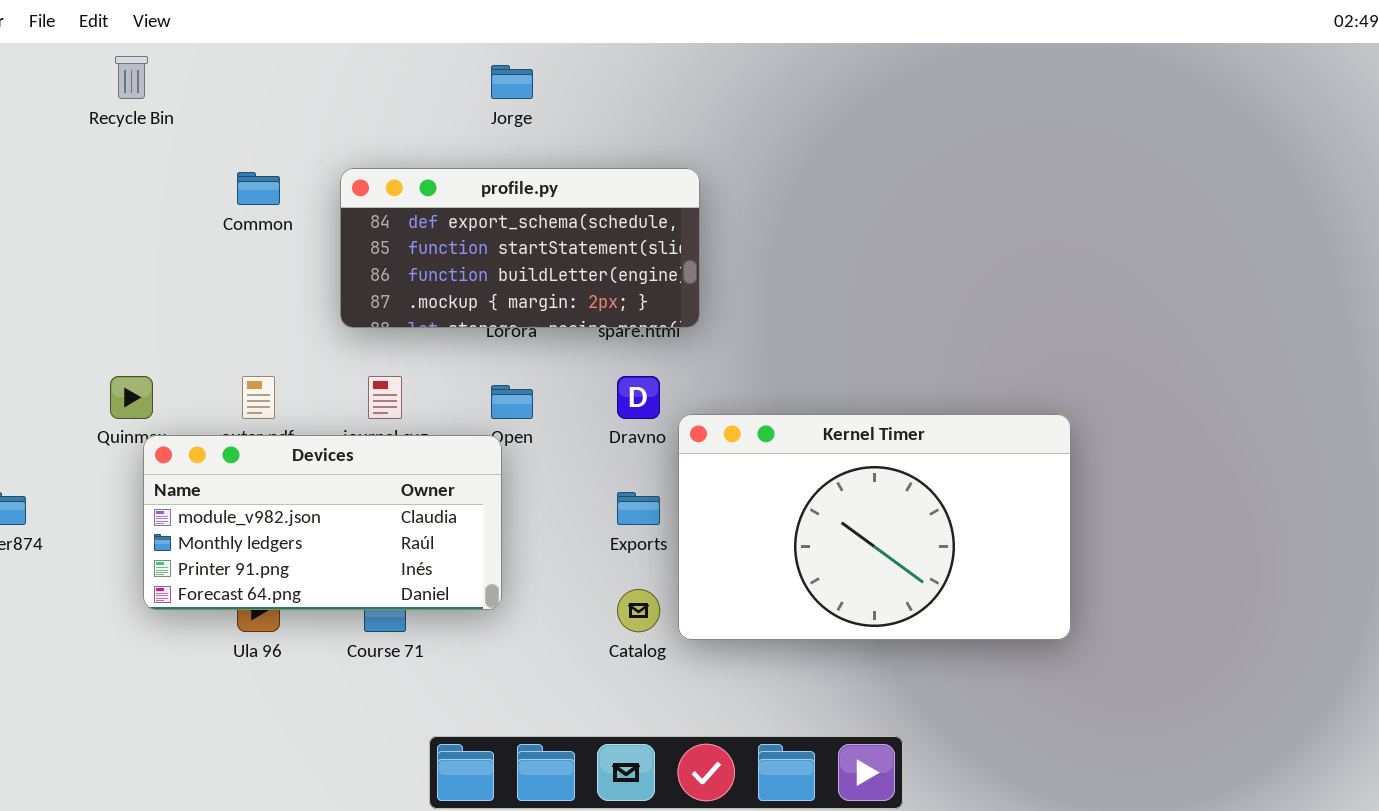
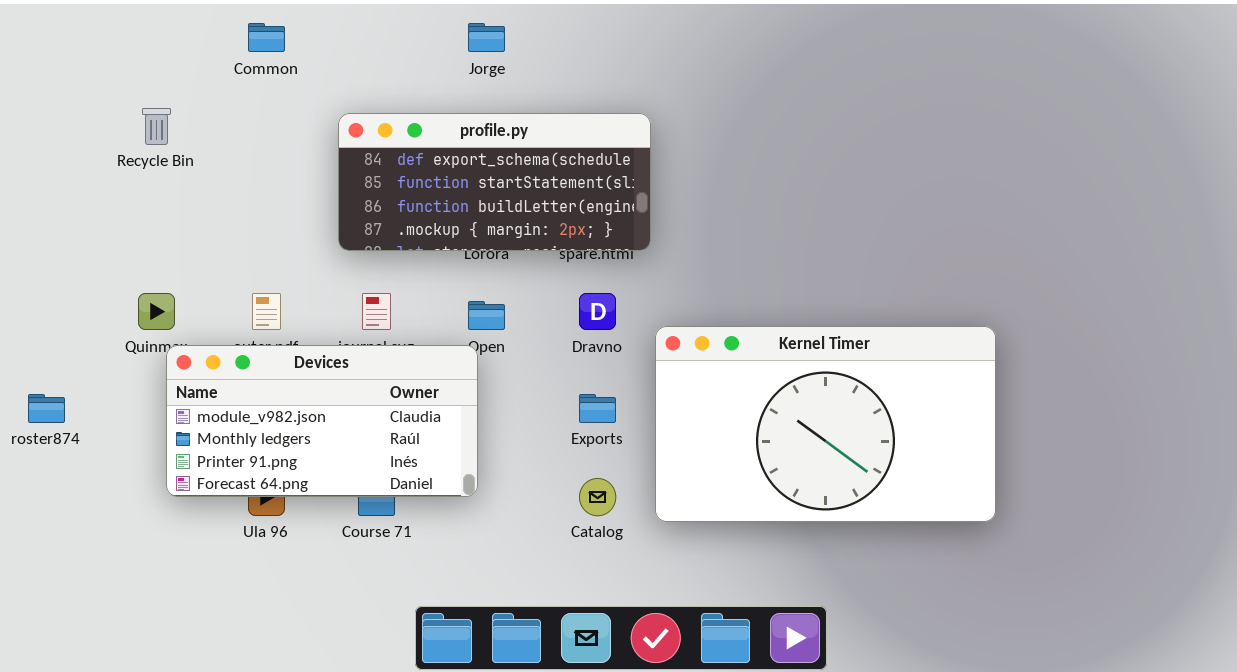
Recycle Bin: [115,56,148,99] -> [142,108,171,145], moved
Common: [237,172,280,205] -> [248,23,285,52], moved
Kernel Timer: [678,414,1071,640] -> [655,326,996,522], moved

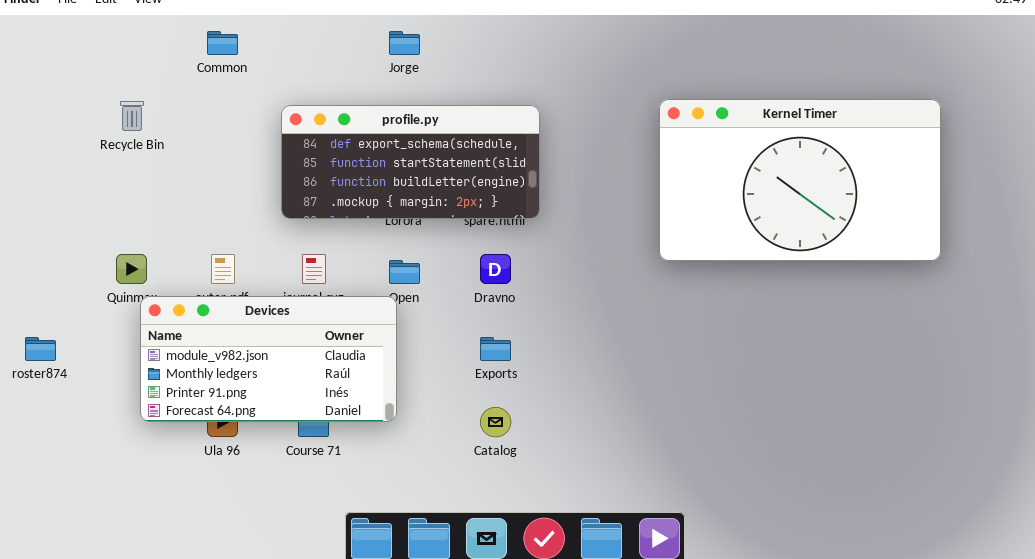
Kernel Timer: [655,326,996,522] -> [659,99,941,261], moved

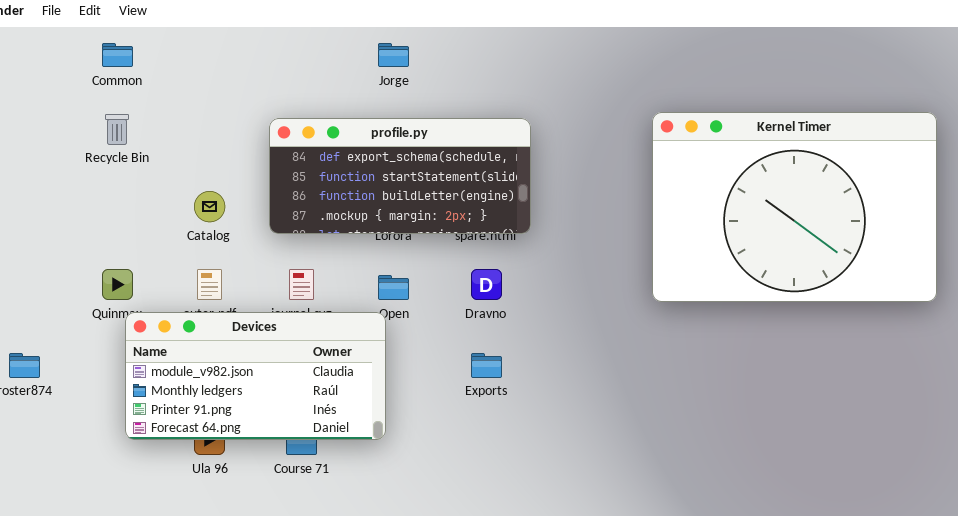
Common: [207,31,238,55] -> [102,43,133,67], moved
Kernel Timer: [659,99,941,261] -> [652,112,937,302], resized
Catalog: [480,407,511,437] -> [194,191,225,222], moved

